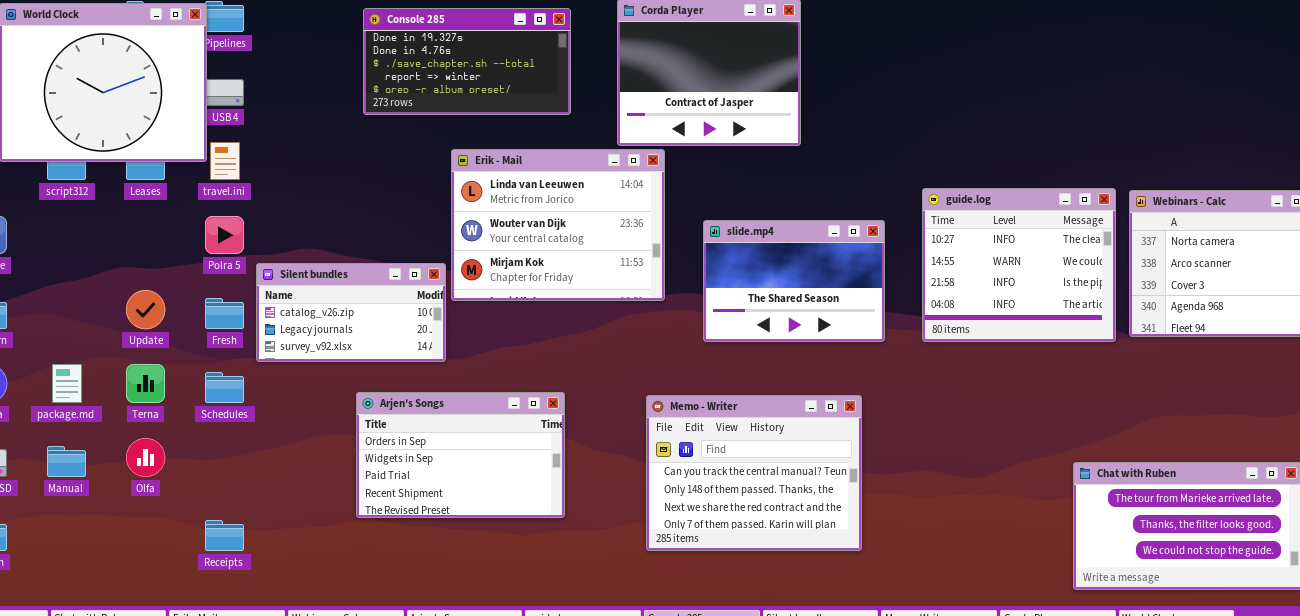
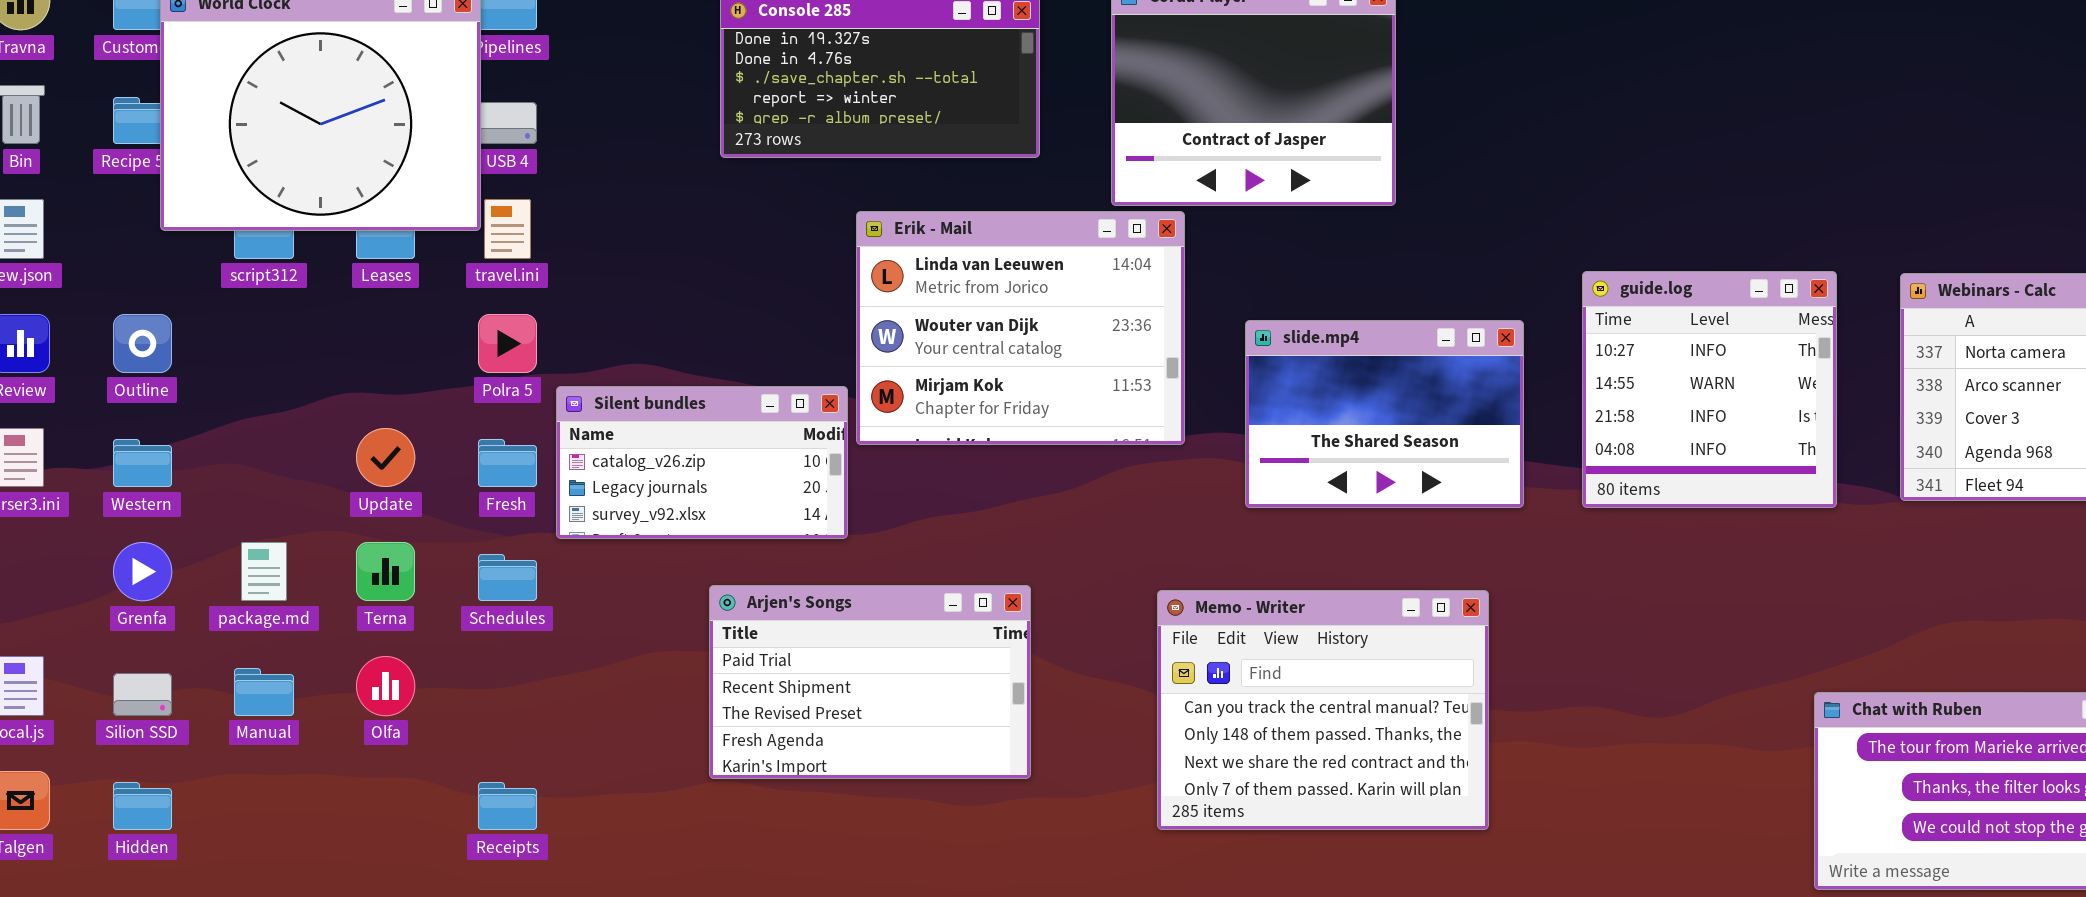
guide.log: [922,188,1116,342] -> [1582,271,1837,508], resized
Arjen's Songs: [356,392,565,518] -> [709,585,1031,779], scrolled down 2 rows

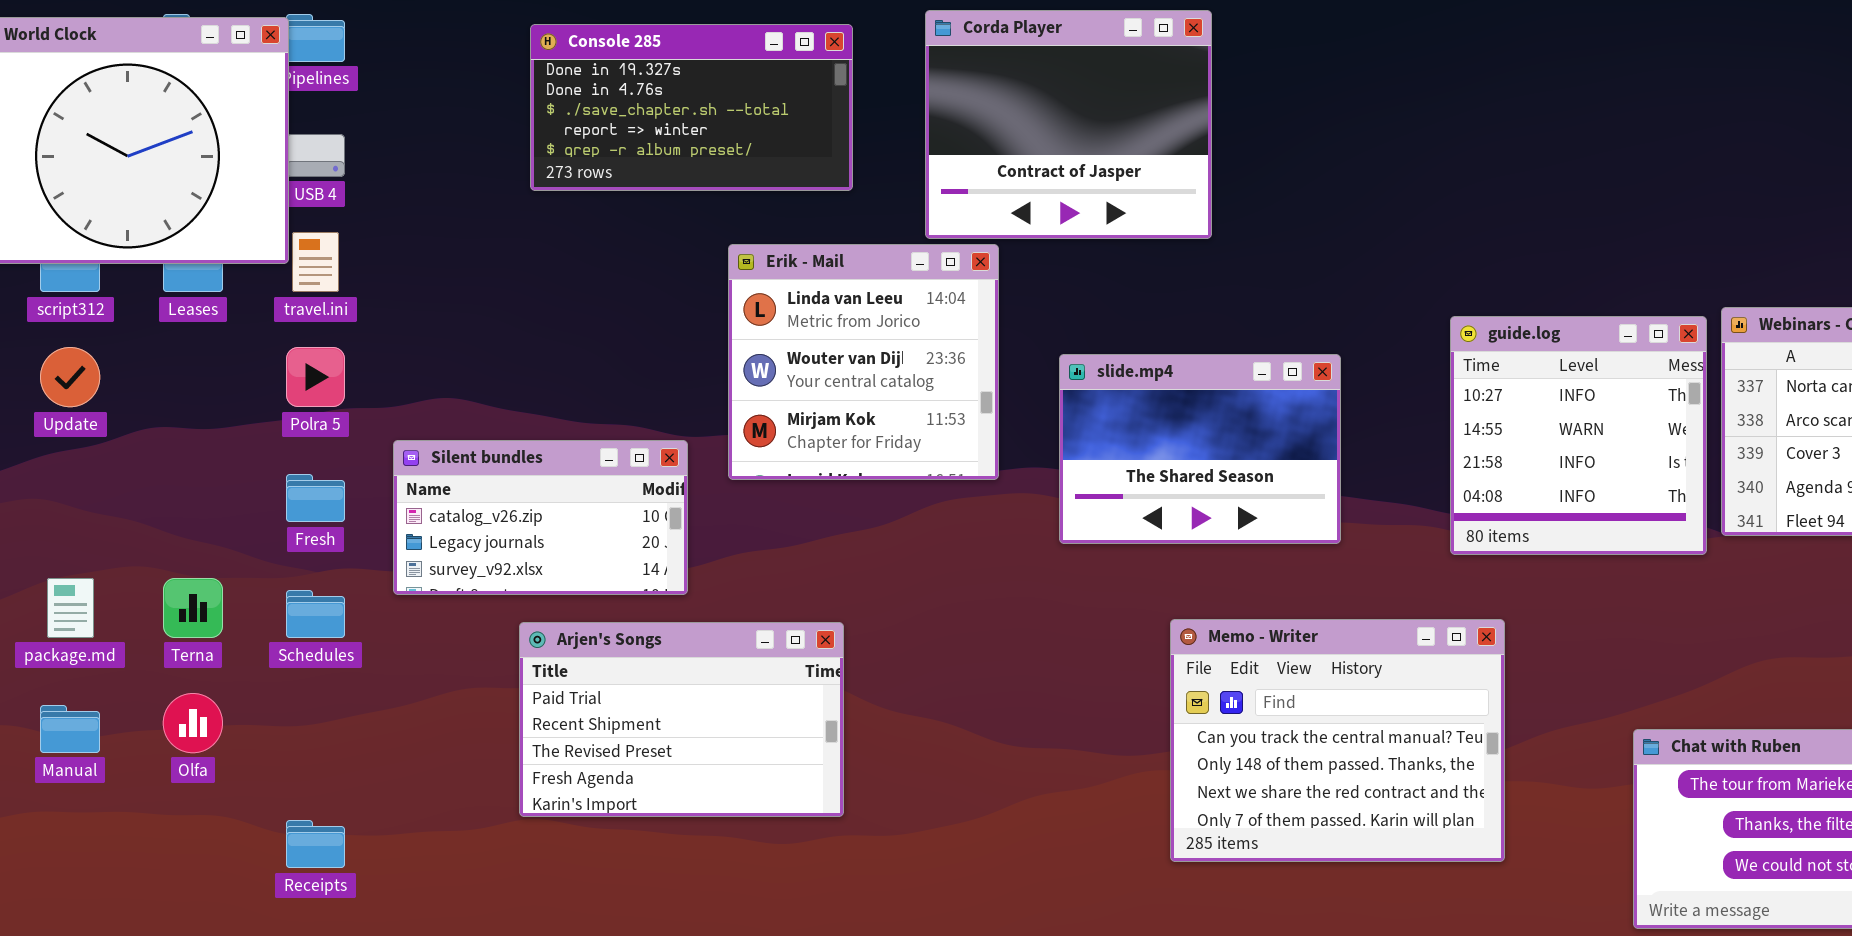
Erik - Mail: [856,211,1185,445] -> [728,244,999,480], resized
guide.log: [1582,271,1837,508] -> [1450,316,1707,555], moved
Silent bundles: [556,386,848,539] -> [393,440,688,595], moved
Update: [356,428,415,487] -> [40,347,100,407], moved
Memo - Writer: [1157,590,1489,830] -> [1170,619,1505,862], moved

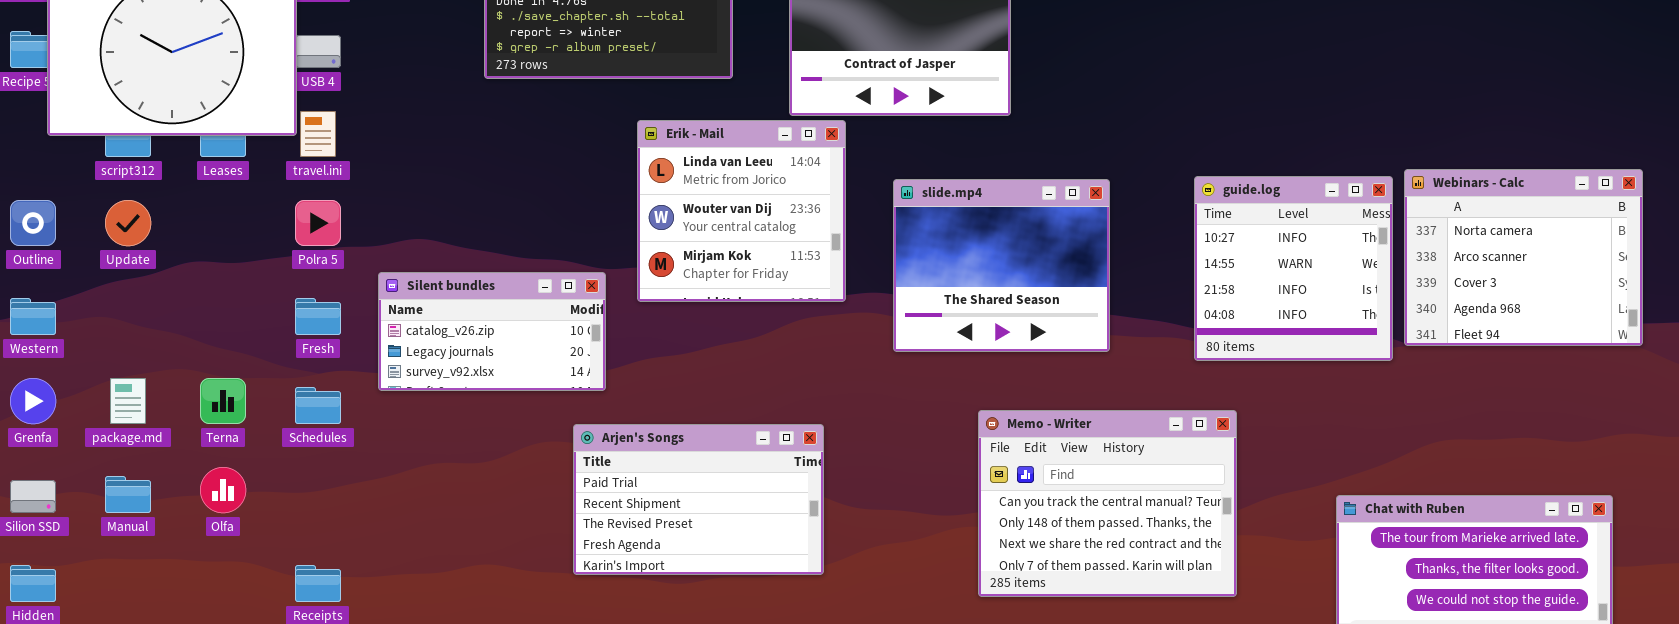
slide.mp4: [1059,354,1341,544] -> [893,179,1110,352], resized
Arjen's Songs: [519,622,844,817] -> [573,424,824,575], moved

